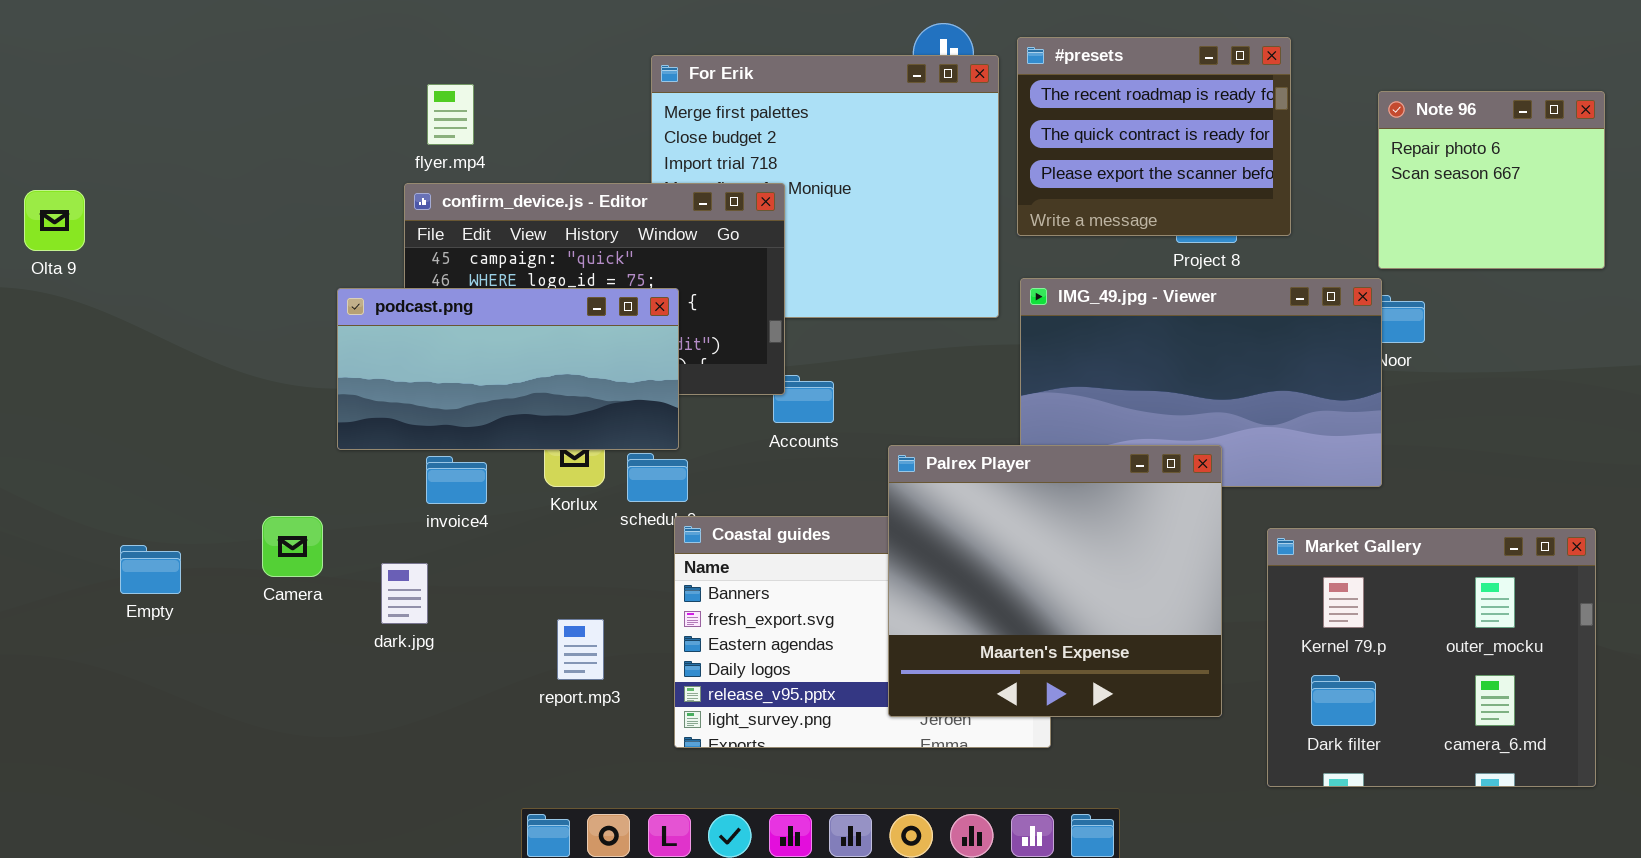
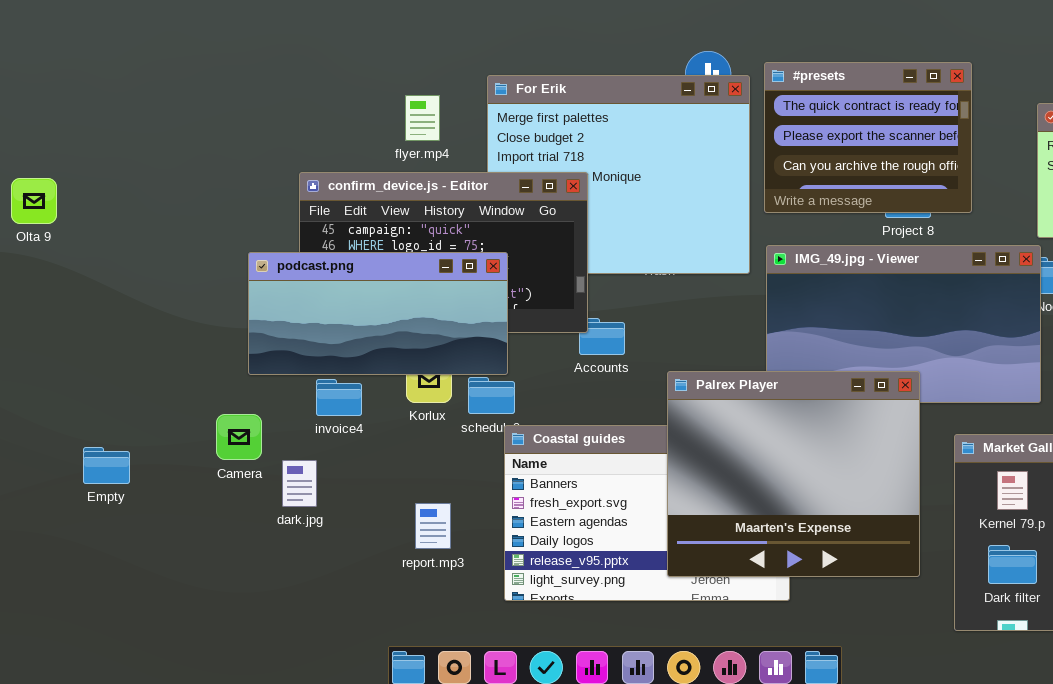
#presets: [1017,37,1291,236] -> [764,62,972,213], scrolled down 1 row
flyer.mp4: [427,84,474,145] -> [405,95,440,141], moved
Camera: [262,516,323,577] -> [216,414,262,460], moved

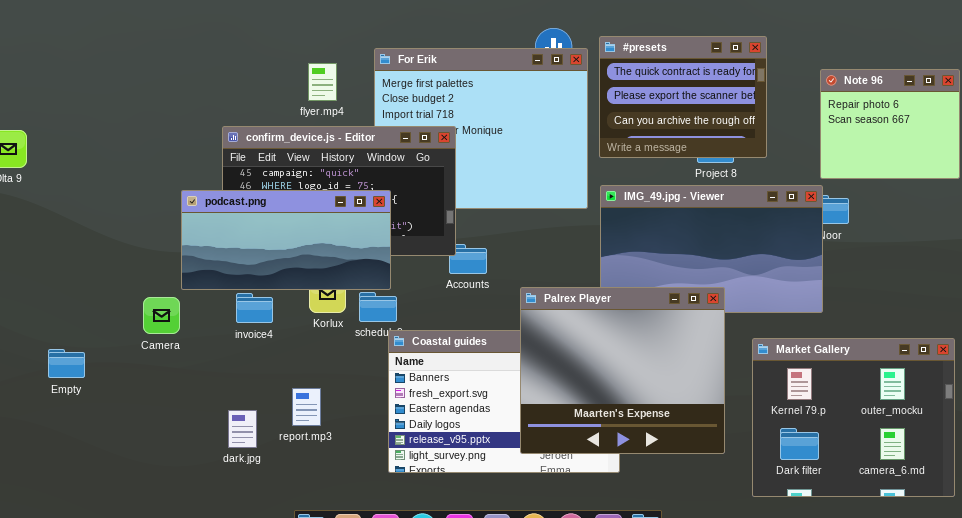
Camera: [216,414,262,460] -> [143,297,180,334], moved
dark.jpg: [282,460,317,507] -> [228,410,257,448], moved
report.mp3: [415,503,451,549] -> [292,388,321,426], moved

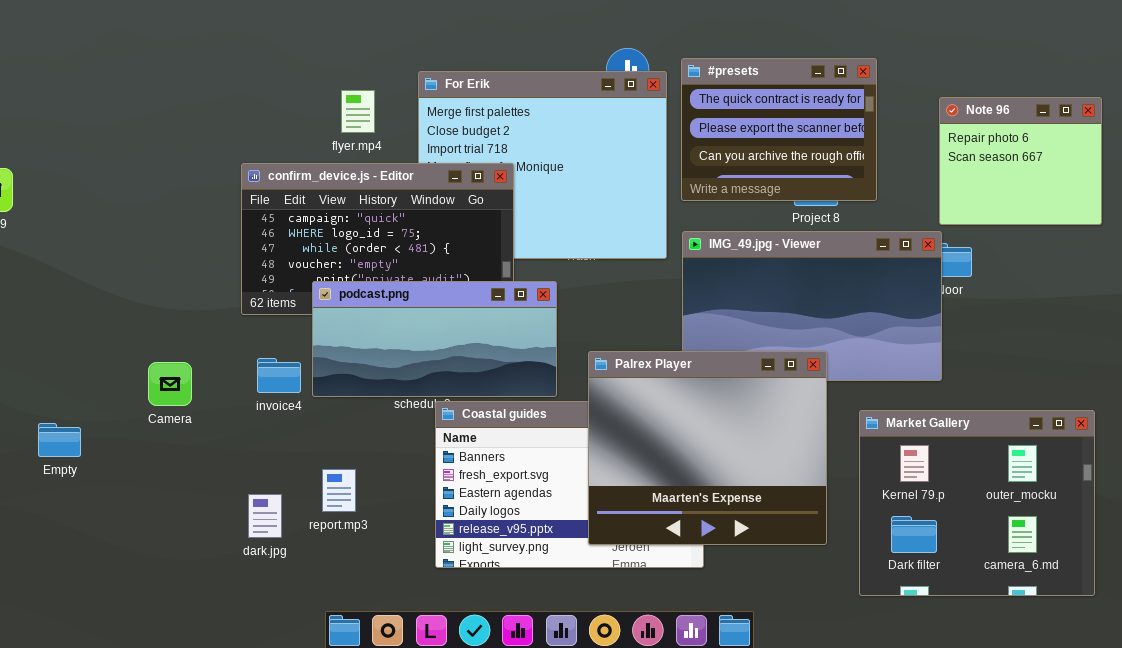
podcast.png: [181,190,391,290] -> [312,281,557,397], moved

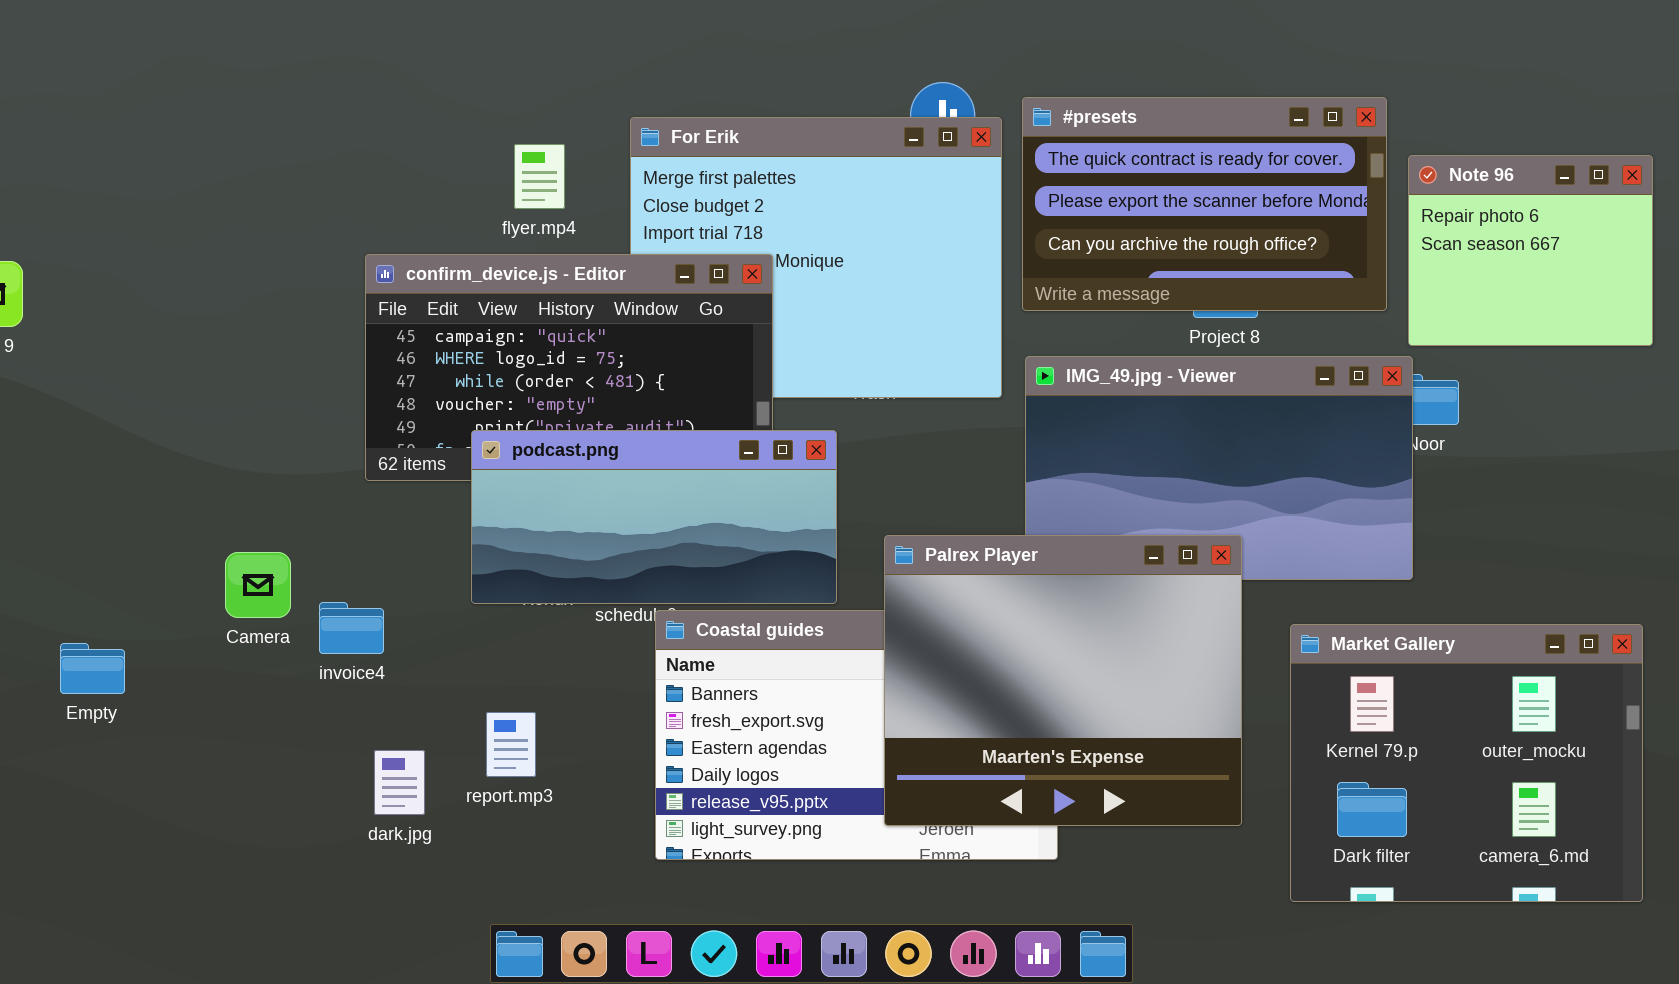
#presets: [681,58,877,201] -> [1022,97,1387,311], resized
invoice4: [257,358,301,393] -> [319,602,384,654], moved

